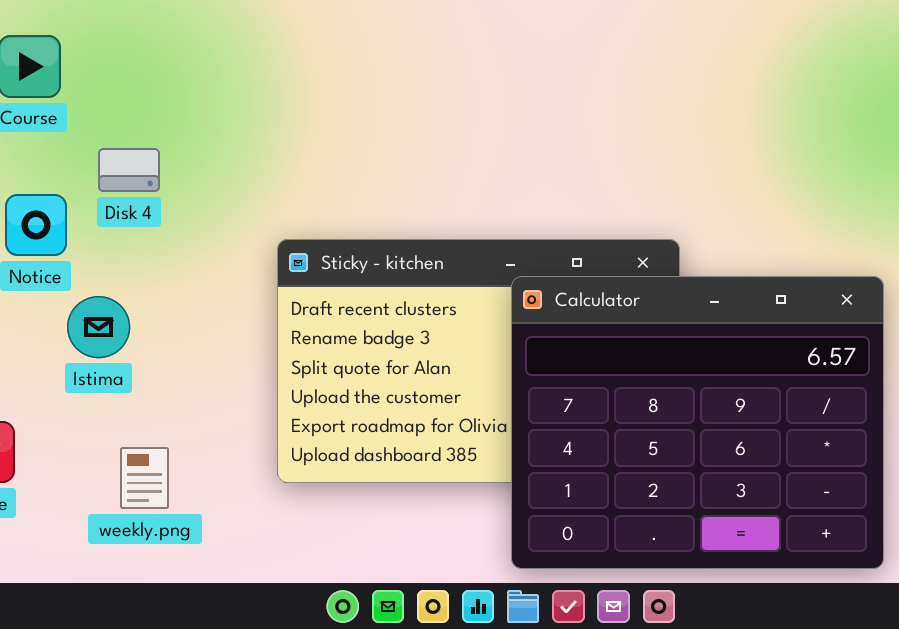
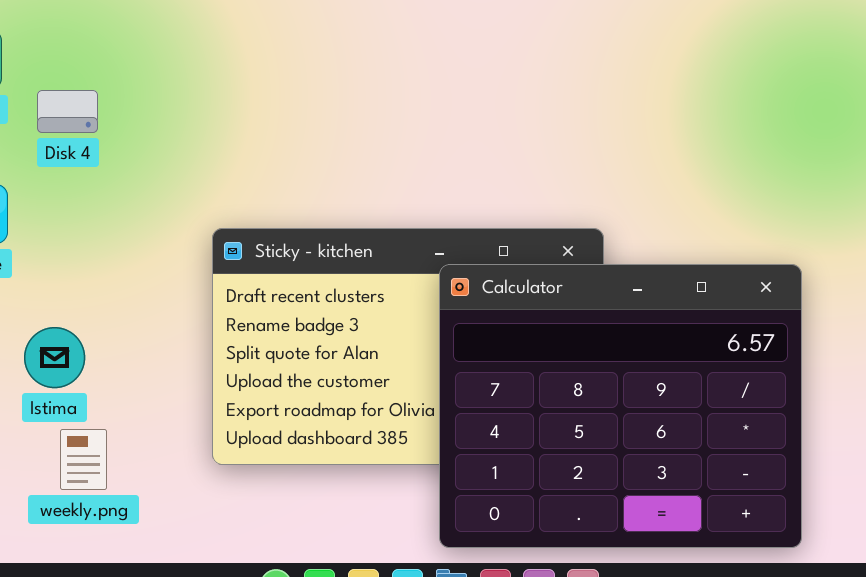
Disk 4: [98,148,160,192] -> [37,90,98,133], moved
Istima: [67,296,130,358] -> [24,327,85,388], moved

